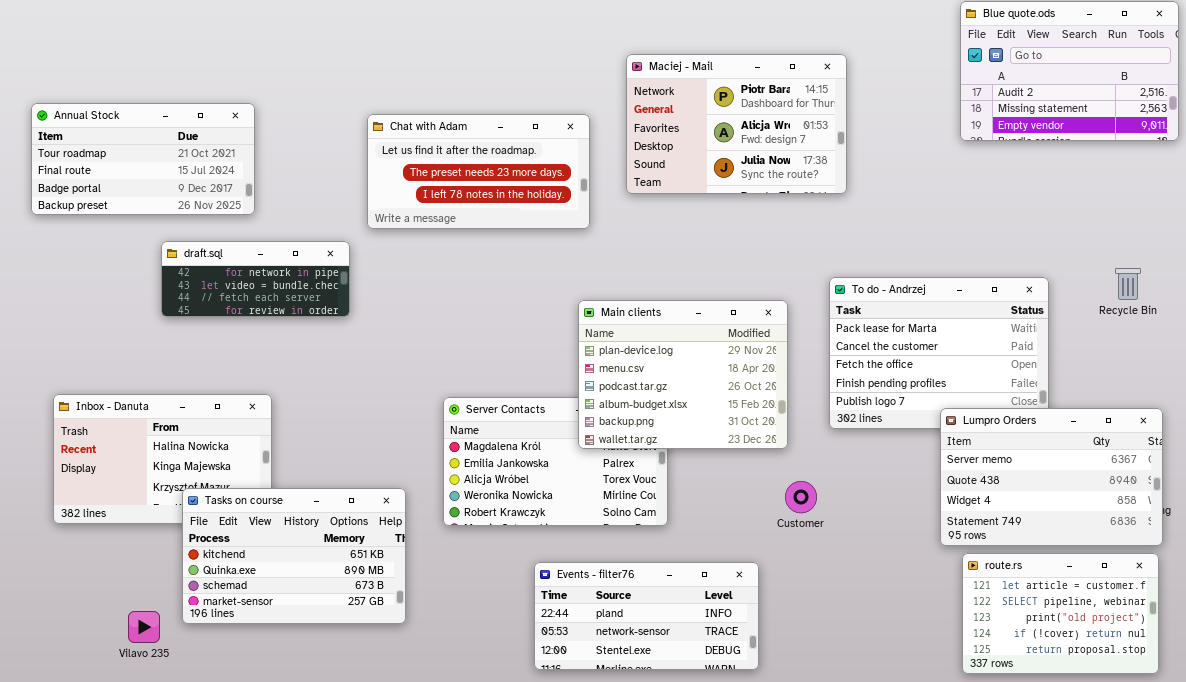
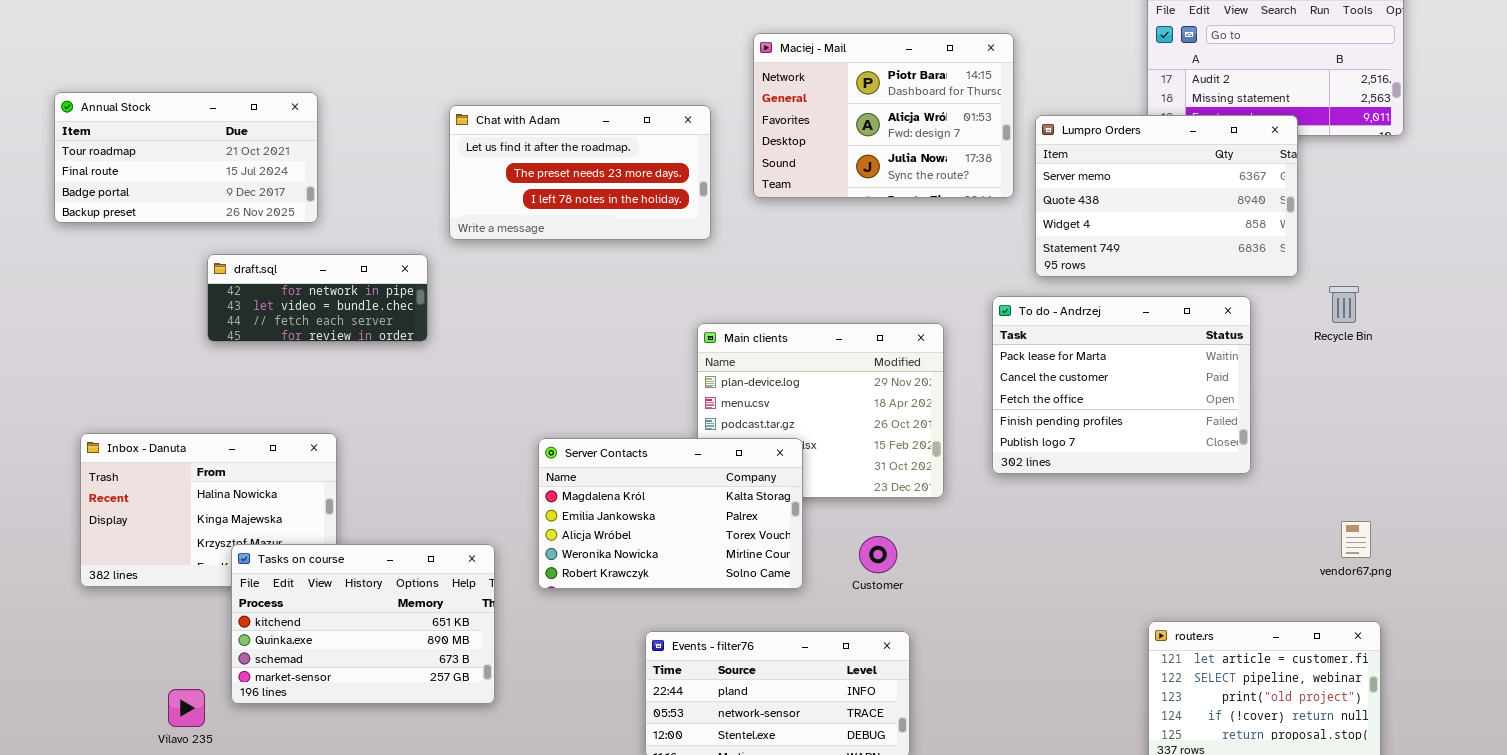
Server Contacts: [443,397,668,526] -> [538,438,803,589], raised
Lumpro Orders: [940,408,1163,546] -> [1035,115,1298,277], moved
Customer: [785,481,817,513] -> [859,536,897,573], moved

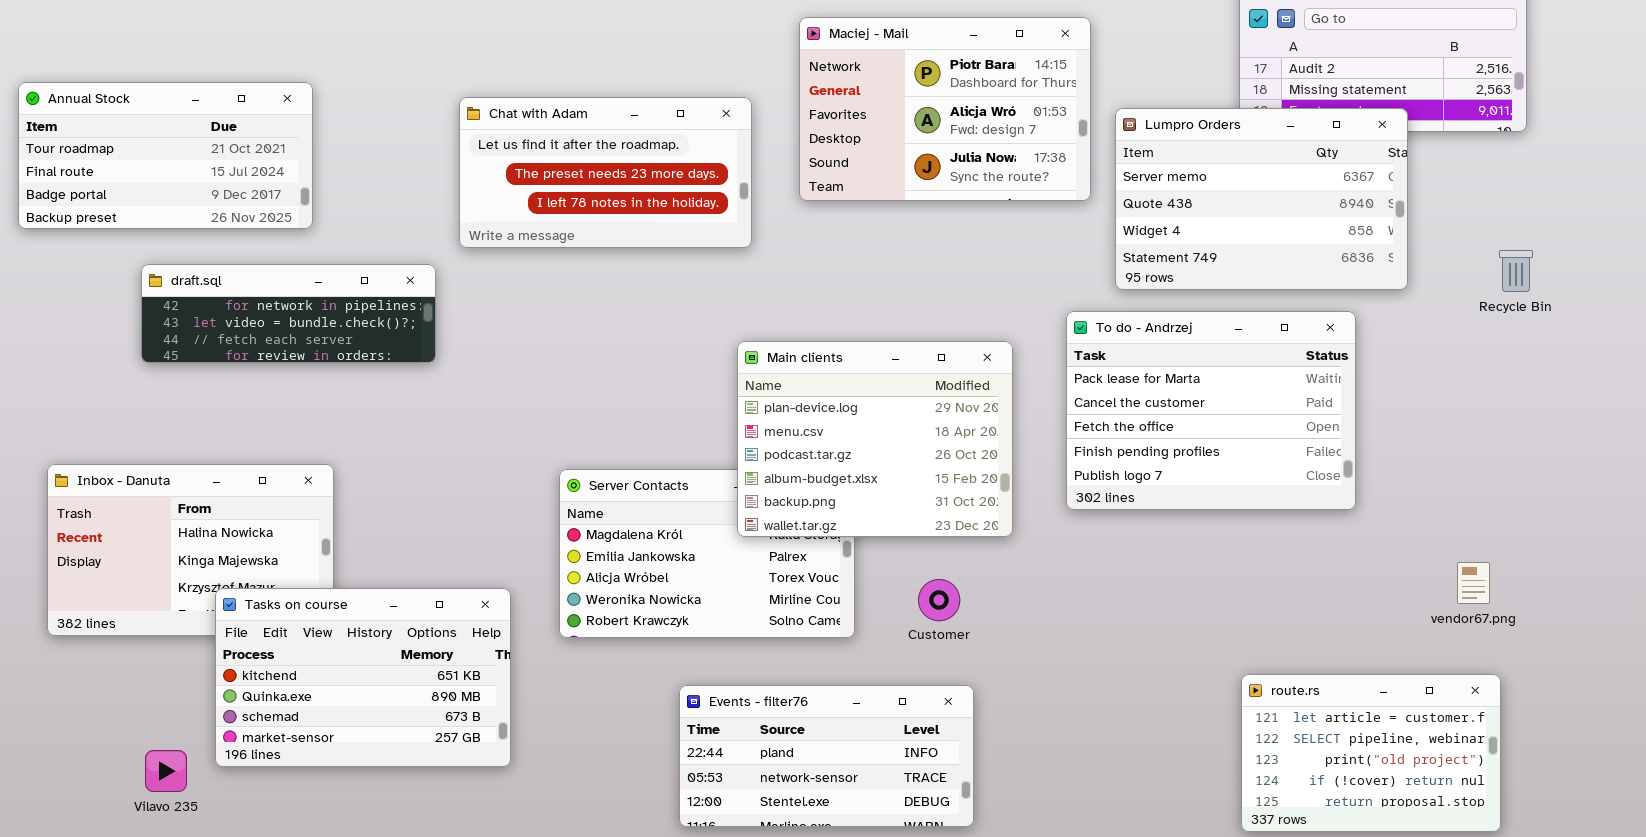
draft.sql: [207,254,428,342] -> [141,264,436,363], resized
Recycle Bin: [1329,286,1359,323] -> [1499,250,1533,292], moved
Main clients: [697,323,944,498] -> [737,341,1013,537], raised

